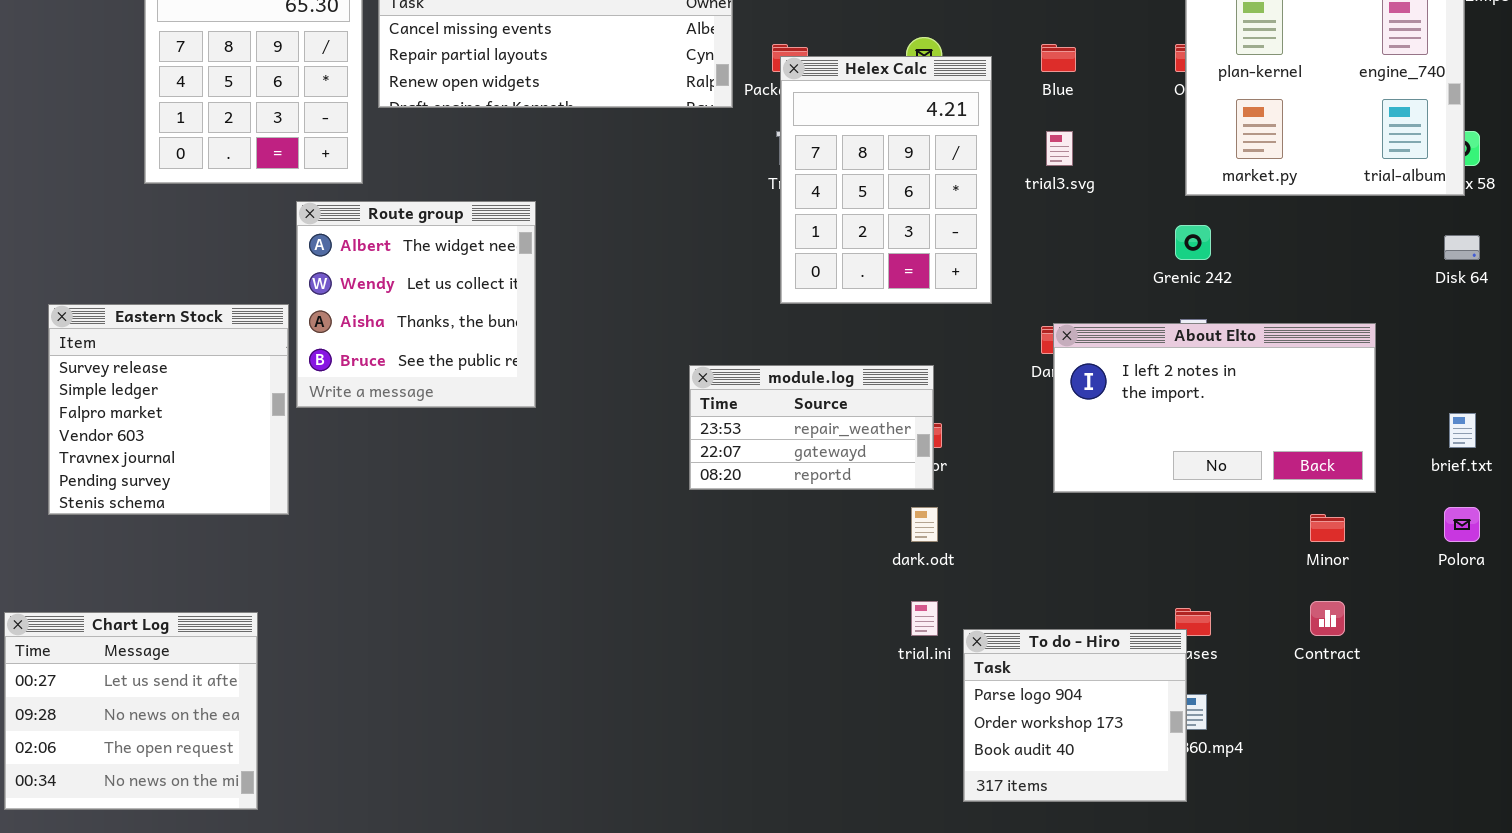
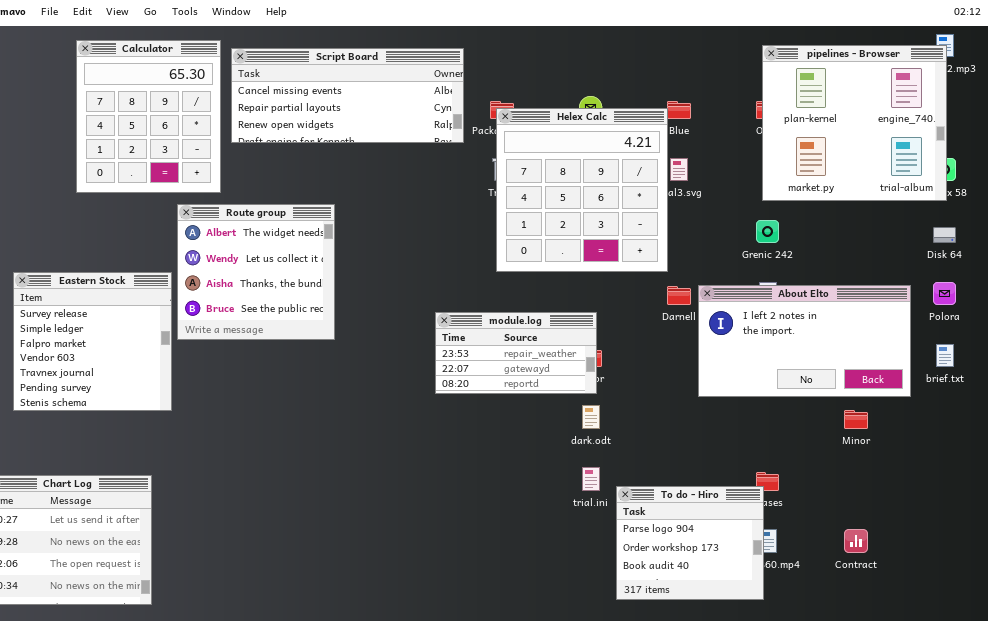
Helex Calc: [780,56,992,304] -> [496,108,668,272], resized
About Elto: [1053,323,1376,493] -> [698,285,911,397], moved
Polora: [1444,507,1480,542] -> [933,282,956,305], moved
Contract: [1310,601,1345,636] -> [844,529,868,553], moved

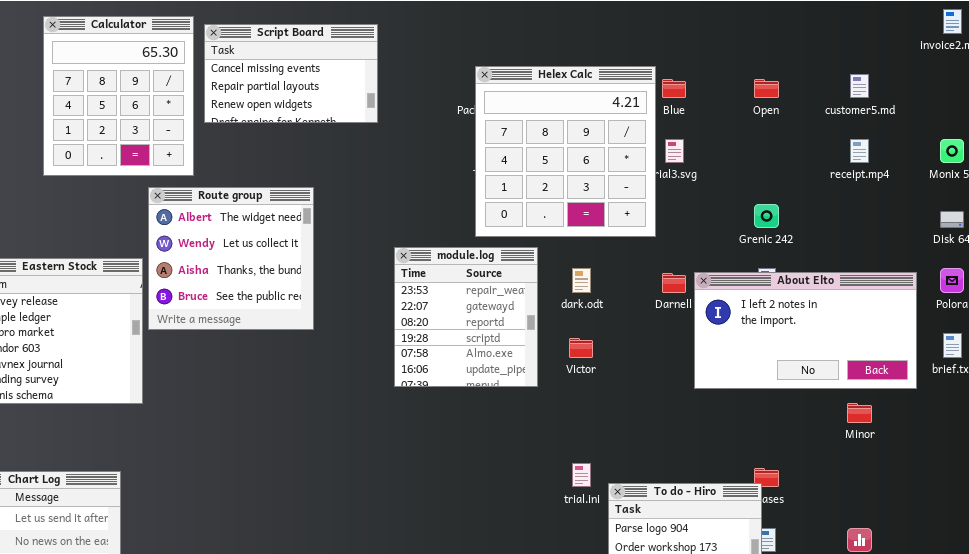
pipelines - Browser: [762,45,947,201] -> none, closed
Script Board: [231,48,464,143] -> [204,24,378,123], resized
Helex Calc: [496,108,668,272] -> [475,66,656,237], moved
module.log: [435,312,597,394] -> [394,247,538,387], moved, resized
dark.odt: [582,405,600,429] -> [572,268,591,293], moved

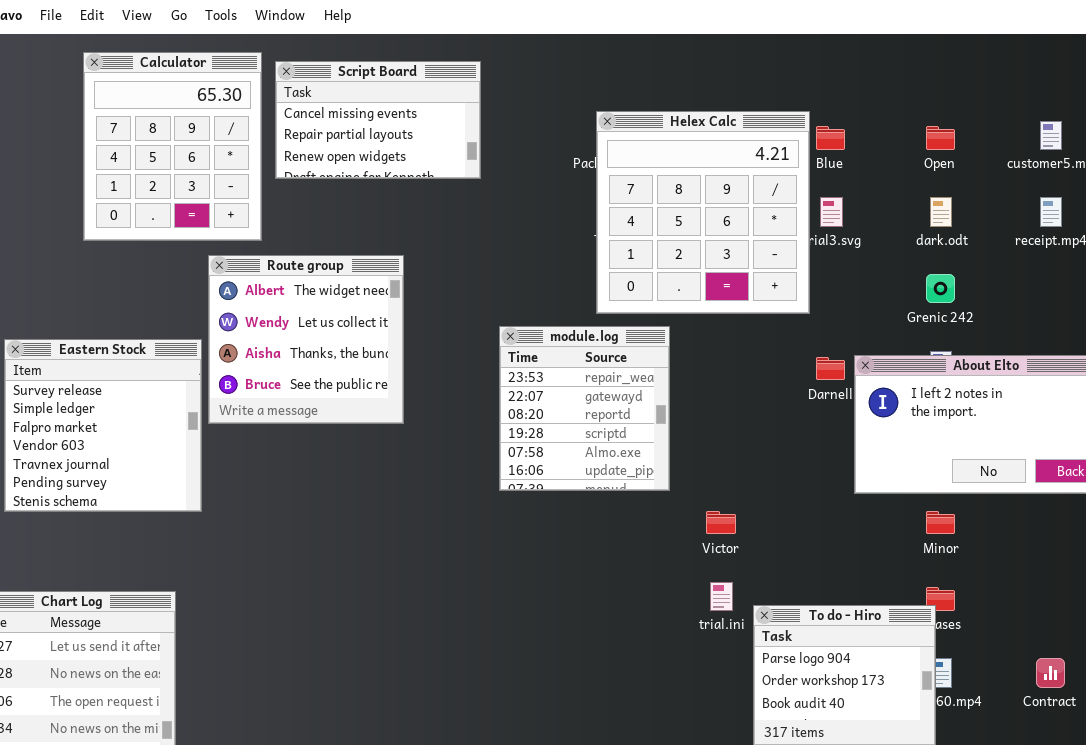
dark.odt: [572,268,591,293] -> [930,197,952,227], moved
Victor: [569,338,593,358] -> [706,511,736,534], moved
Minor: [847,403,872,423] -> [926,511,955,534], moved

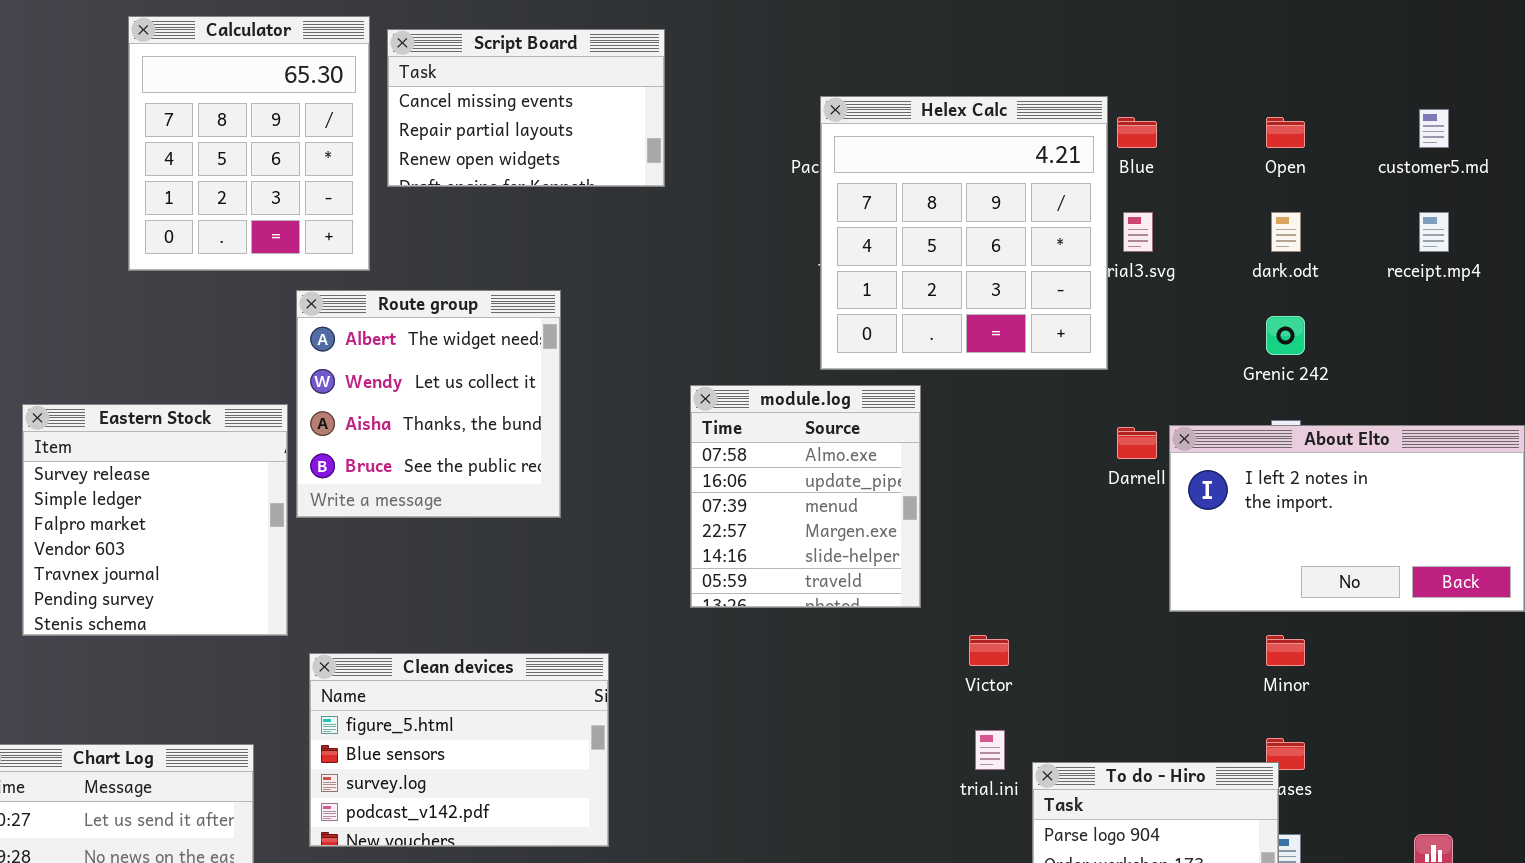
module.log: [499,326,670,491] -> [690,385,921,608], scrolled down 4 rows
Clean devices: none -> [309,653,609,847], opened

